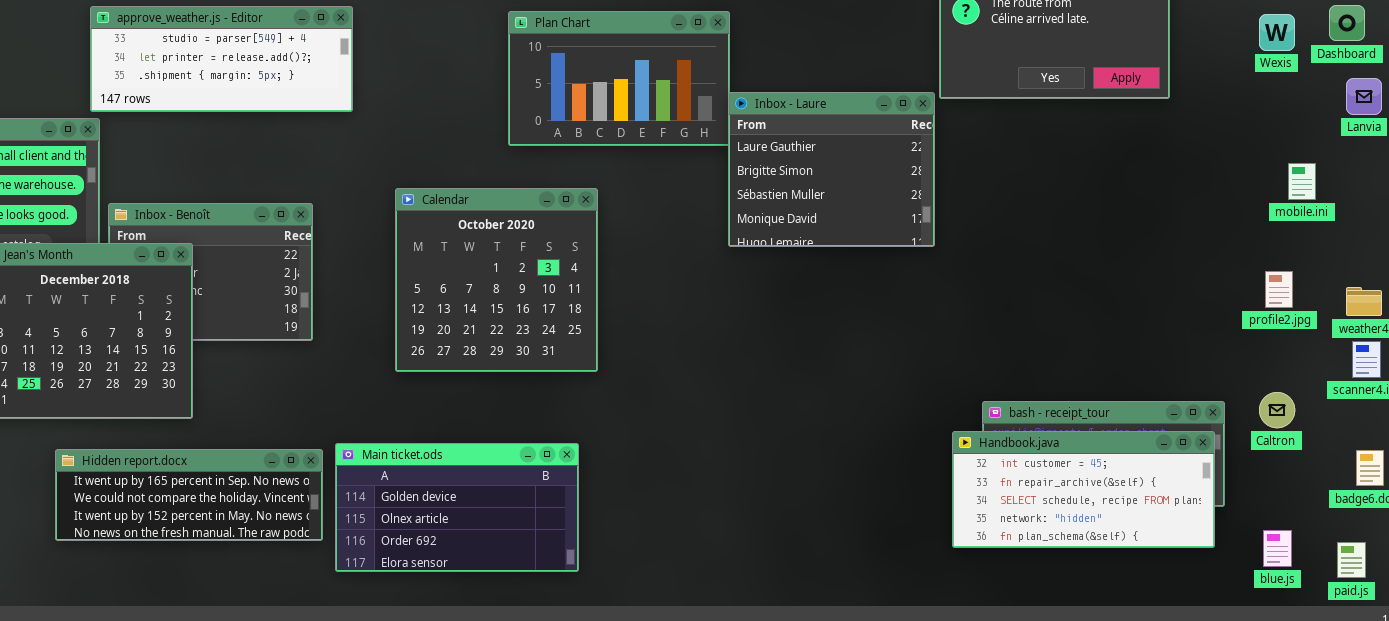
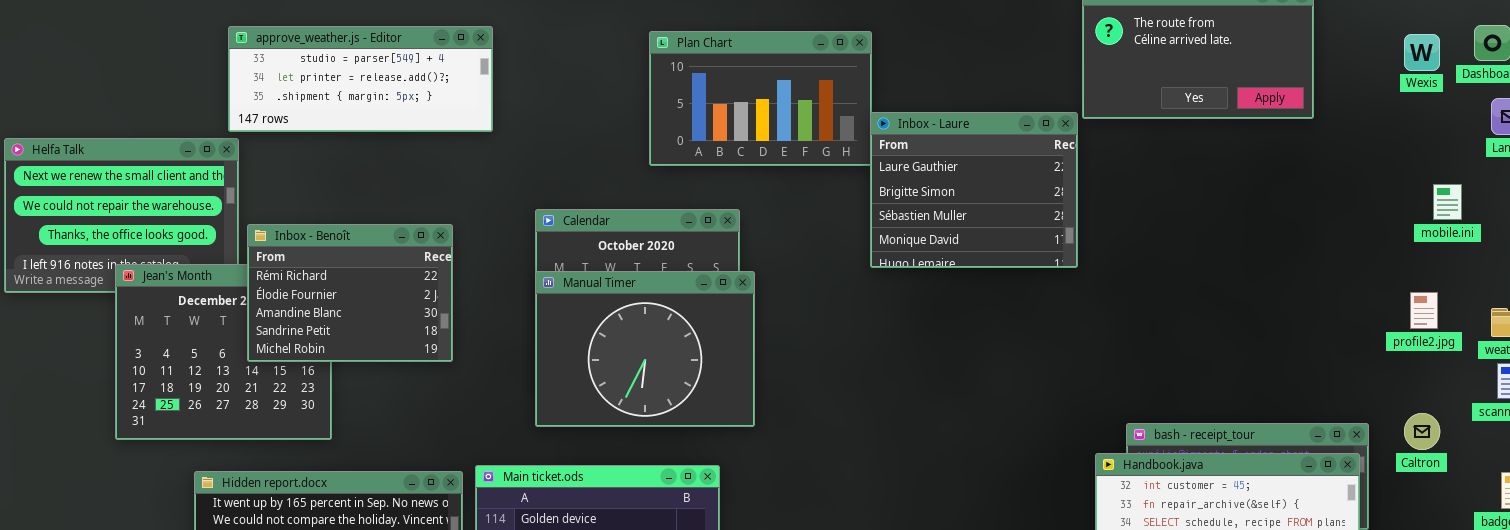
Inbox - Benoît: [108,203,313,341] -> [247,224,453,362], raised
Manual Timer: none -> [535,271,755,427], opened

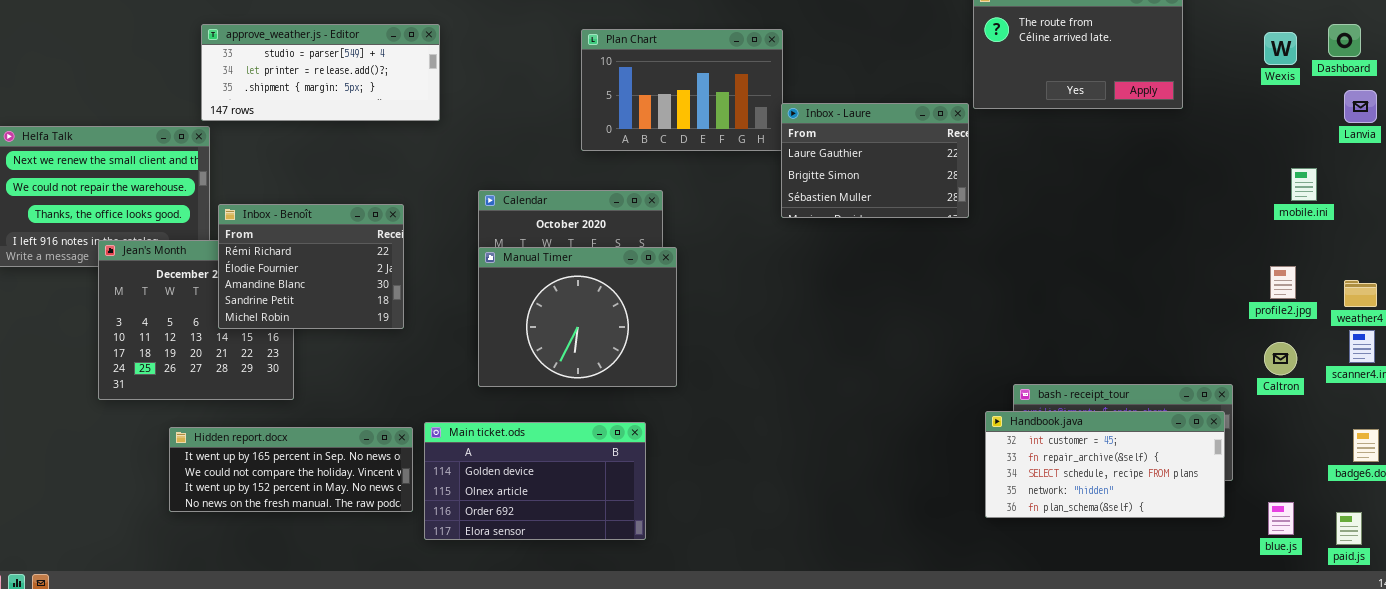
Inbox - Laure: [870,112,1078,268] -> [781,103,969,218], resized
Caltron: [1404,413,1440,450] -> [1264,342,1297,375], moved

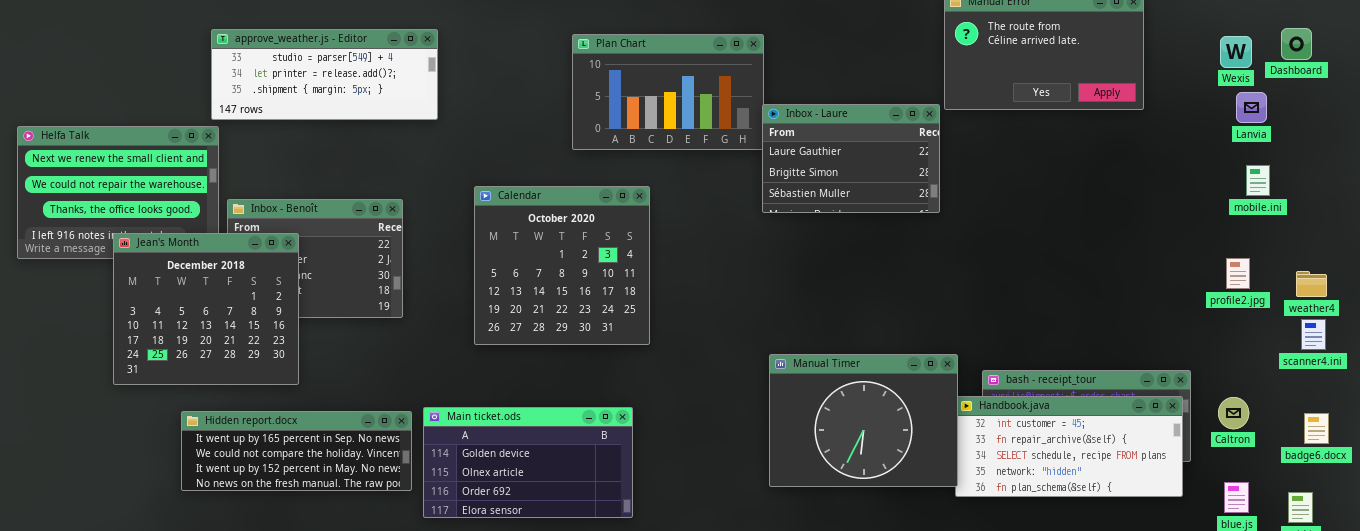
Lanvia: [1344,90,1377,123] -> [1236,92,1267,123], moved
Jean's Month: [98,240,294,400] -> [113,233,299,385], raised
Manual Timer: [478,247,677,387] -> [769,354,958,487], moved
Caltron: [1264,342,1297,375] -> [1218,397,1249,429], moved

